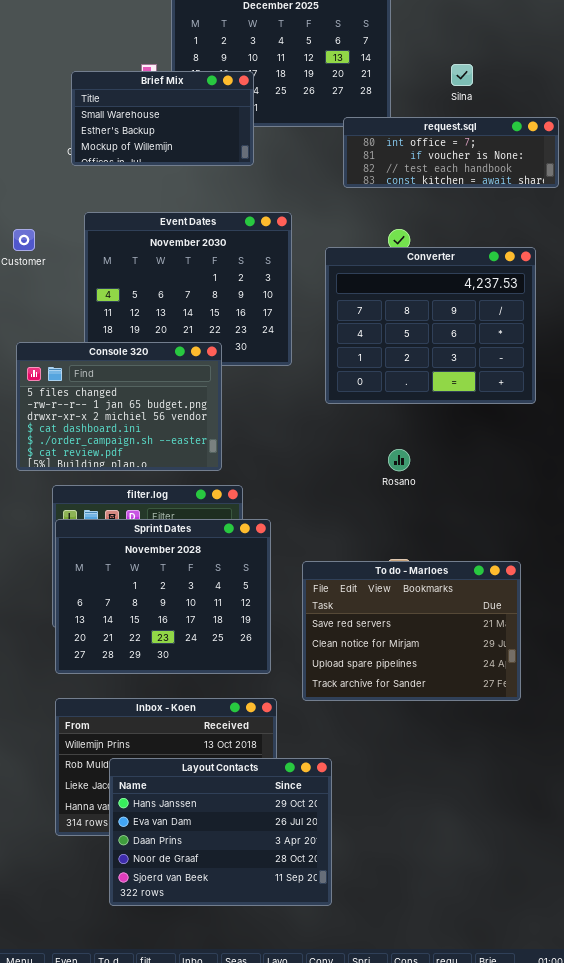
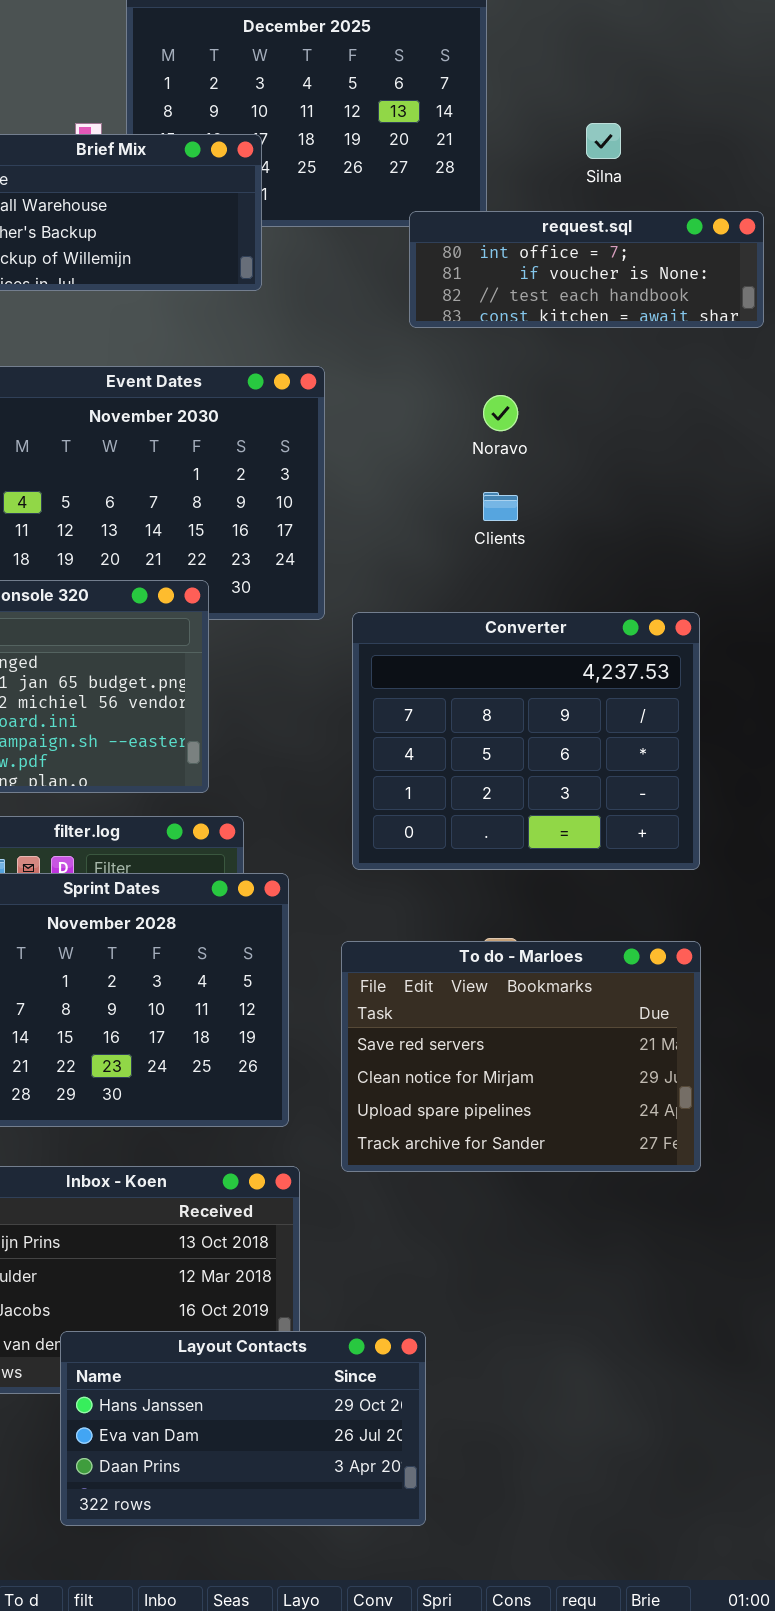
Converter: [325,247,536,404] -> [352,612,700,870], moved
Layout Contacts: [109,758,332,906] -> [60,1331,426,1526], moved, resized

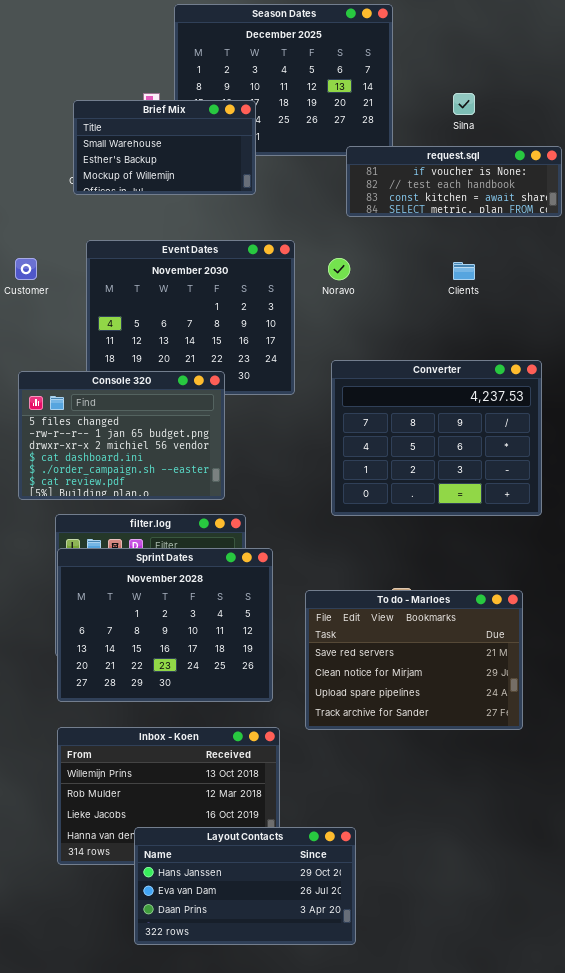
request.sql: [409,211,764,328] -> [346,146,562,217], scrolled down 1 row
Noravo: [483,395,518,431] -> [328,258,350,280], moved
Clients: [483,492,518,521] -> [453,262,475,280], moved
Converter: [352,612,700,870] -> [331,360,542,516], moved

